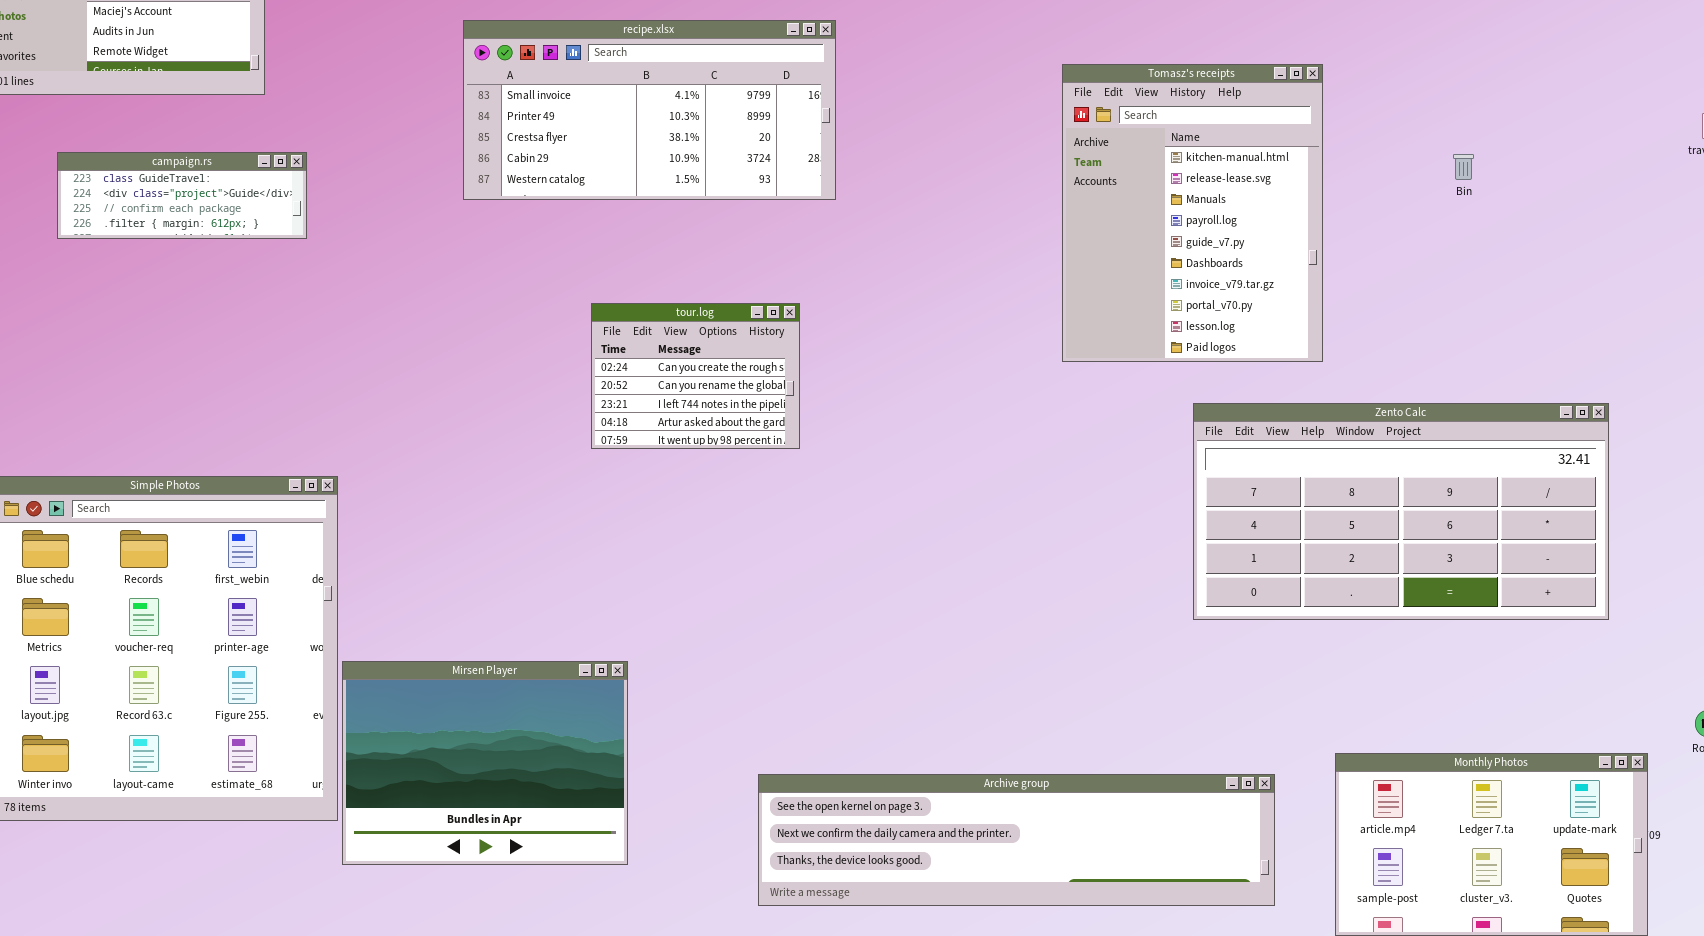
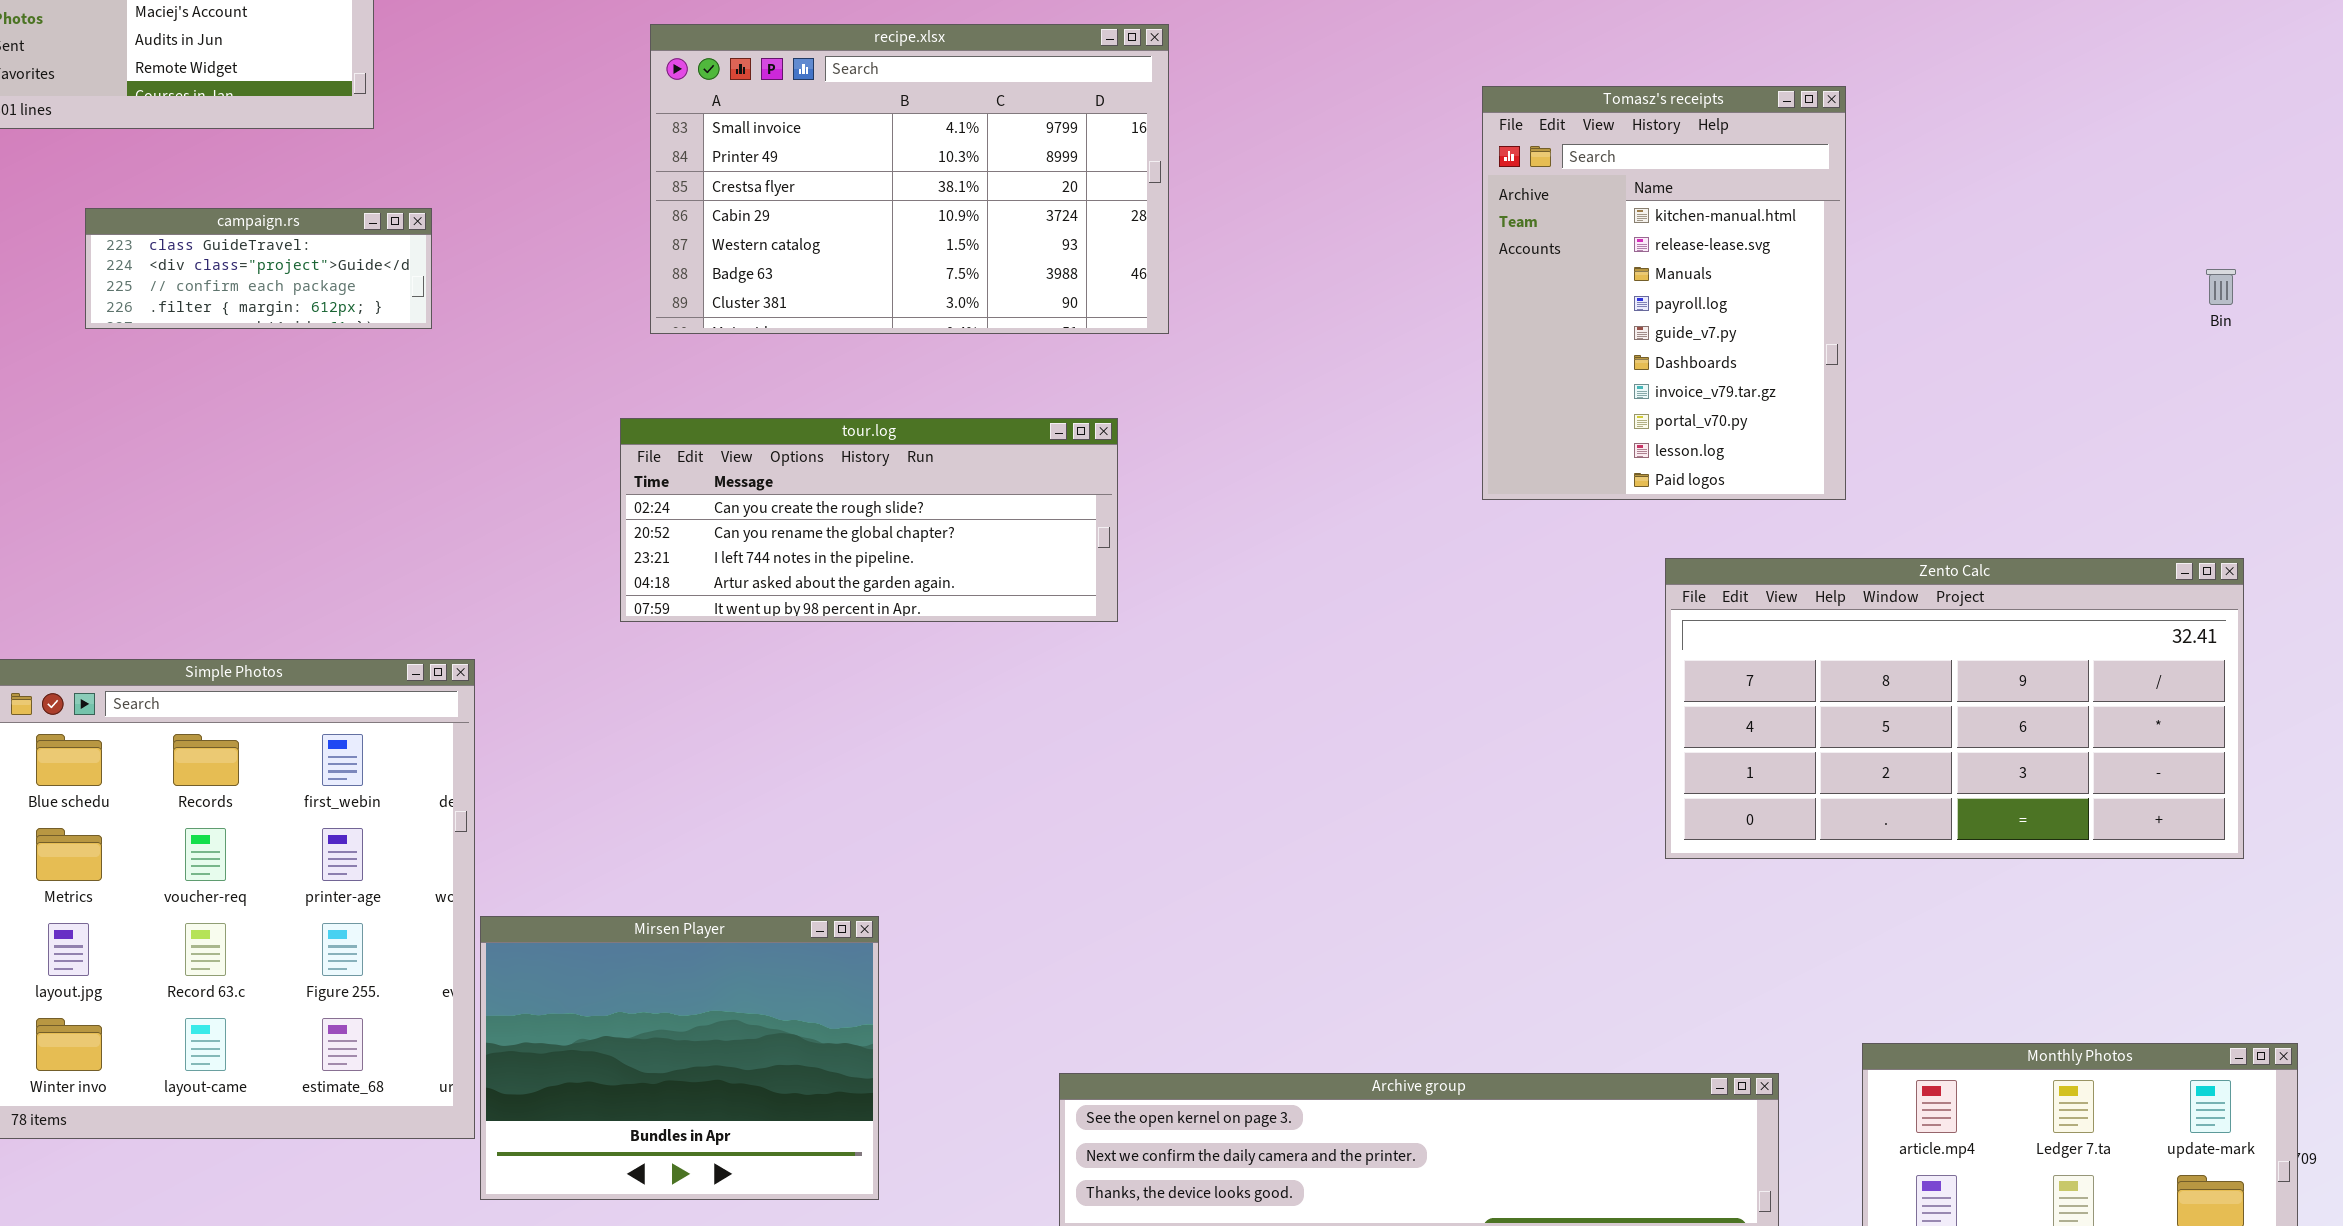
recipe.xlsx: [463,20,836,200] -> [650,24,1169,334], resized
Bin: [1453,154,1474,180] -> [2206,269,2236,305], moved
tour.log: [591,303,800,449] -> [620,418,1118,622], resized

